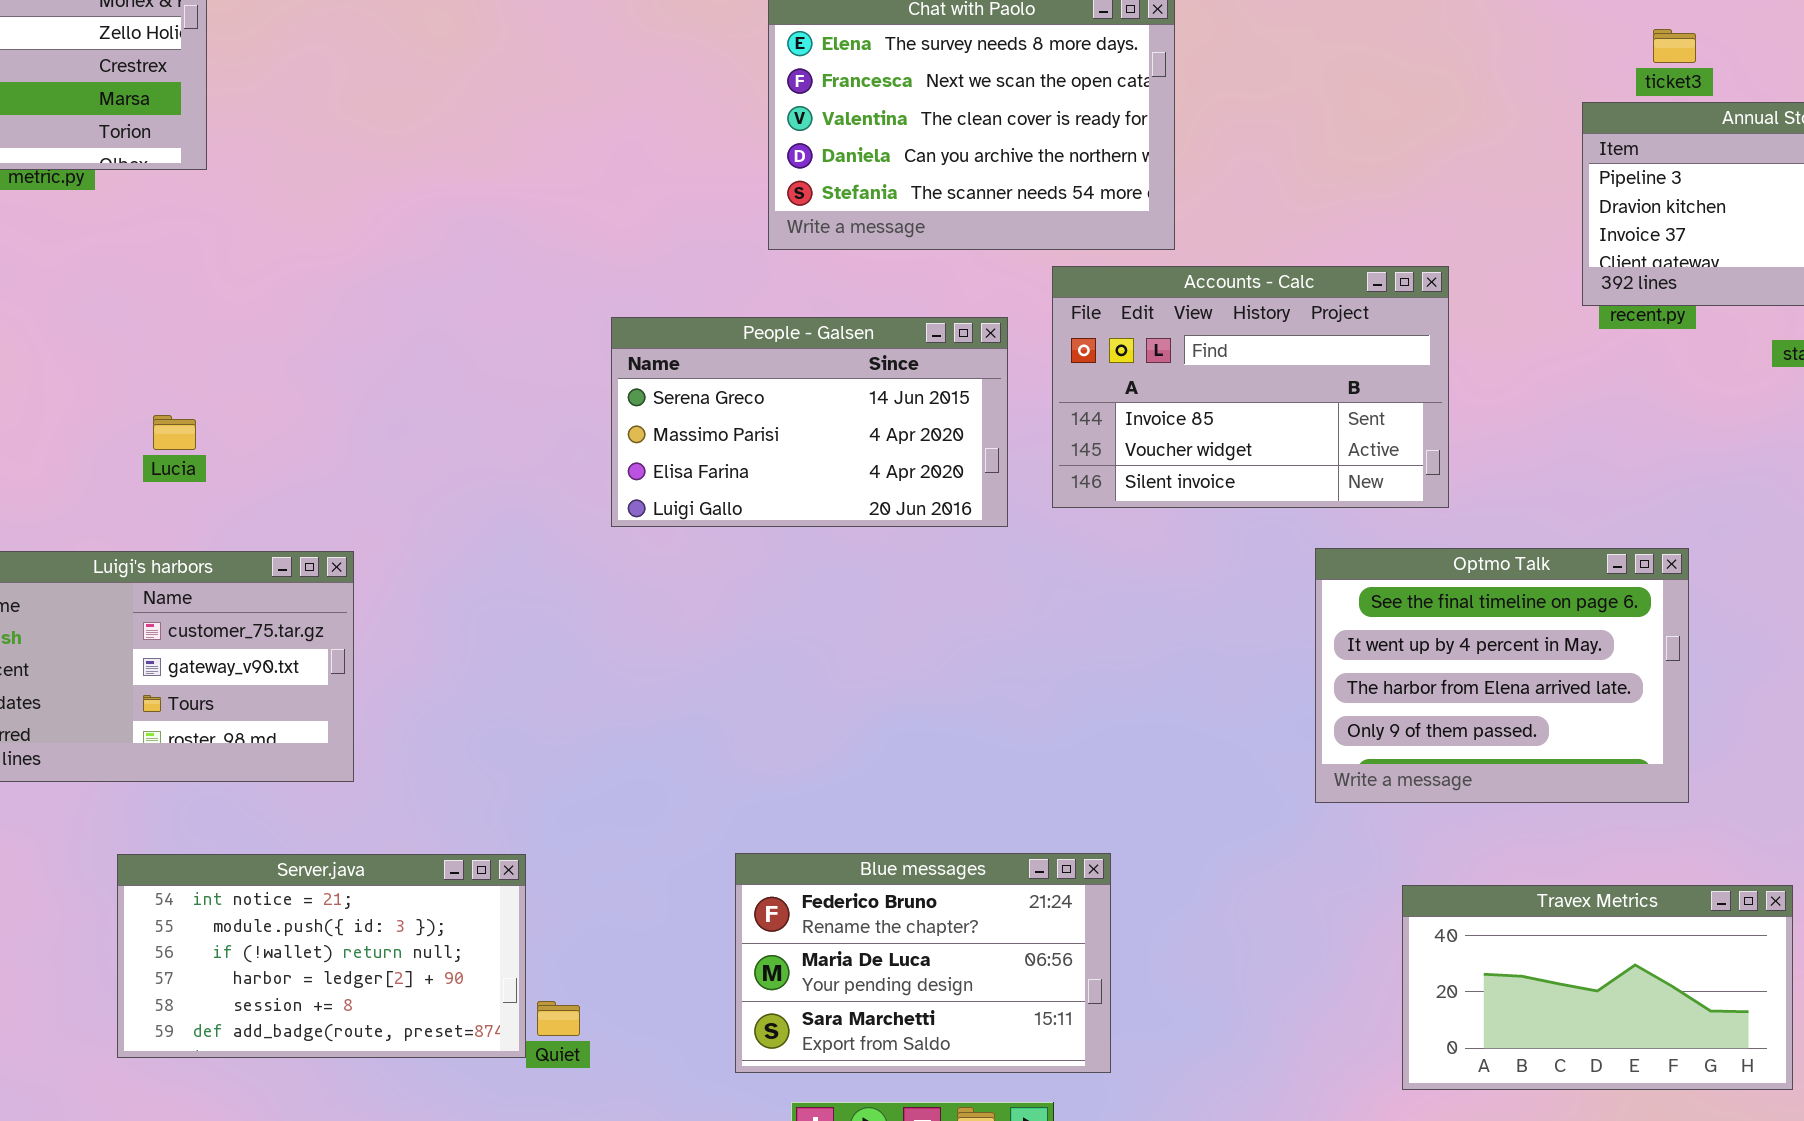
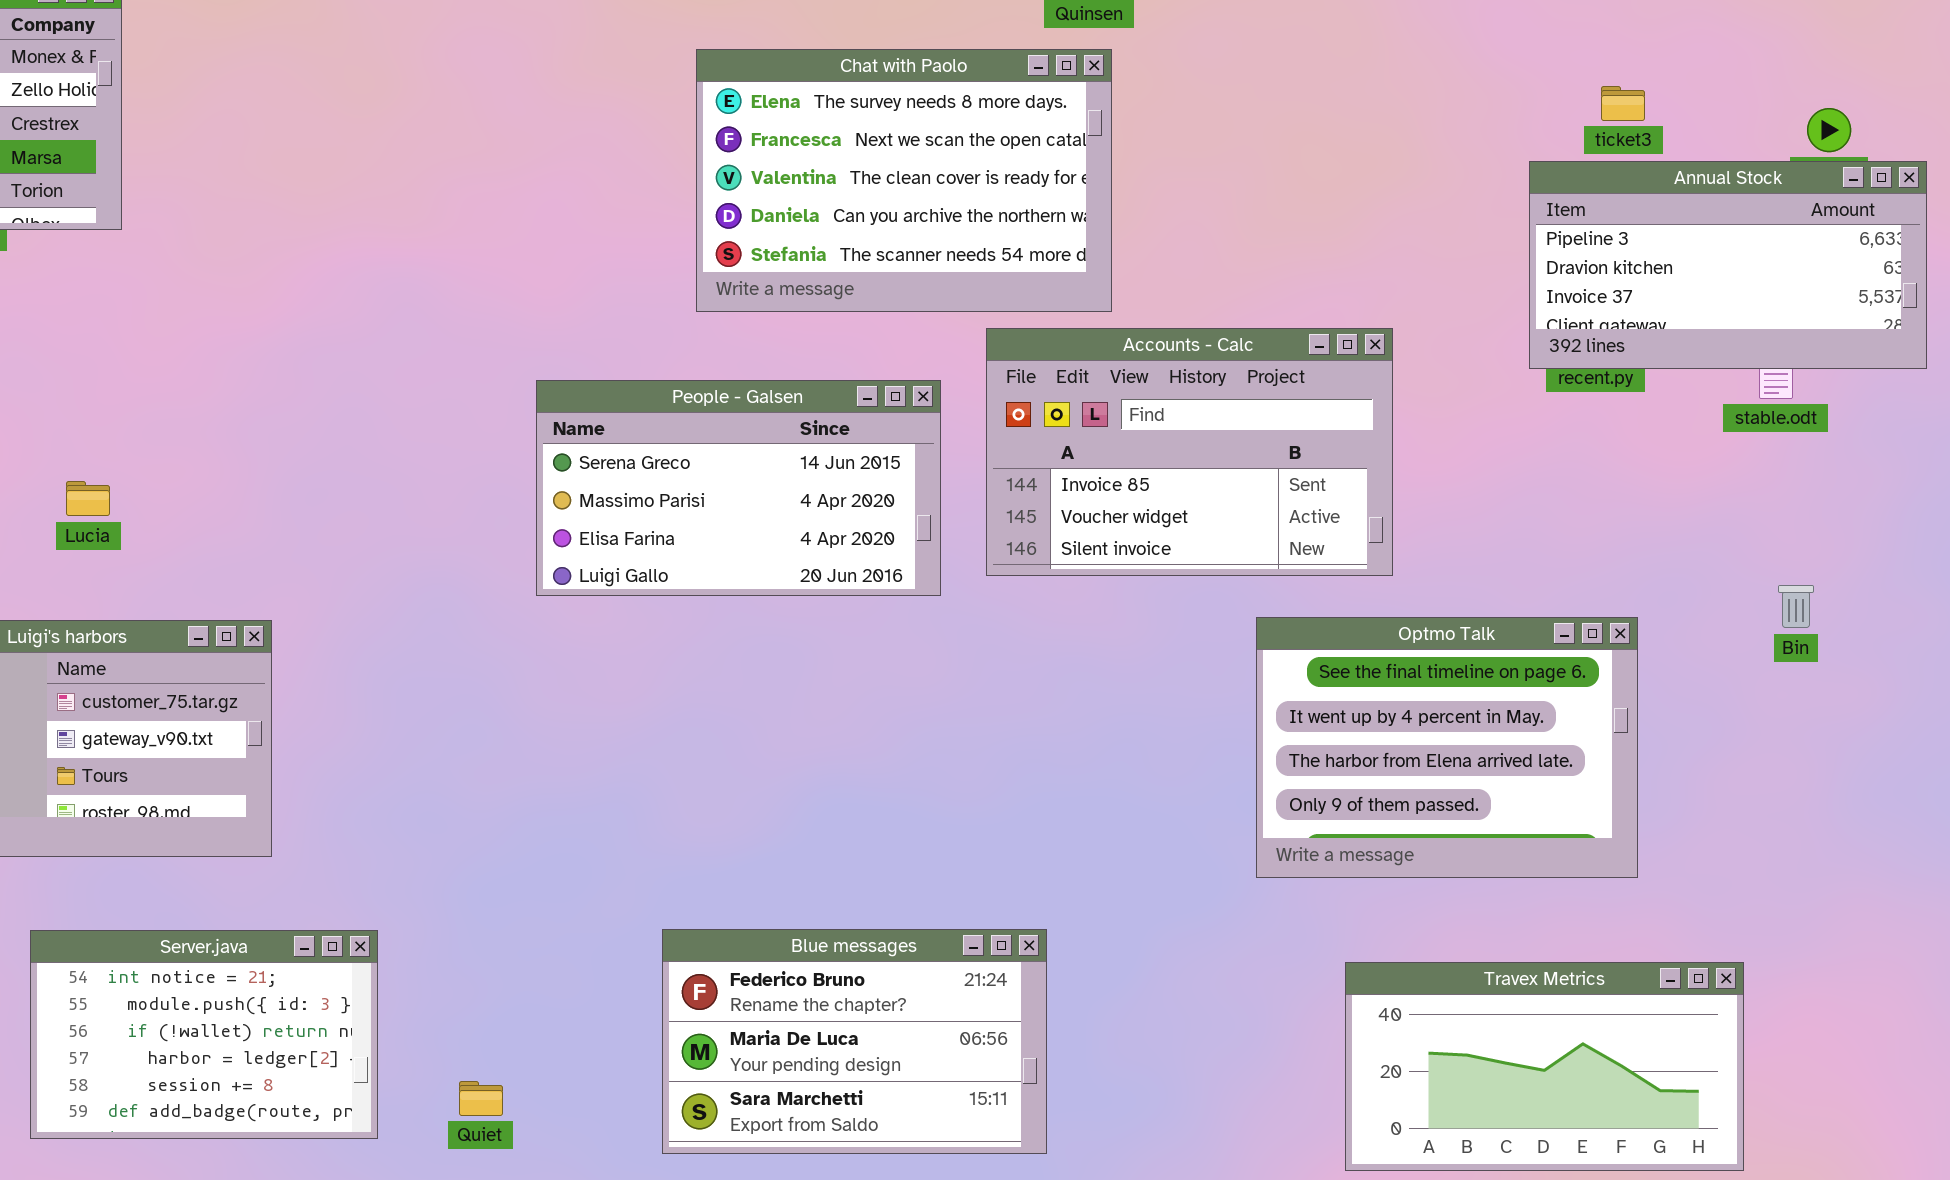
Server.java: [117,854,526,1058] -> [30,930,378,1139], resized

